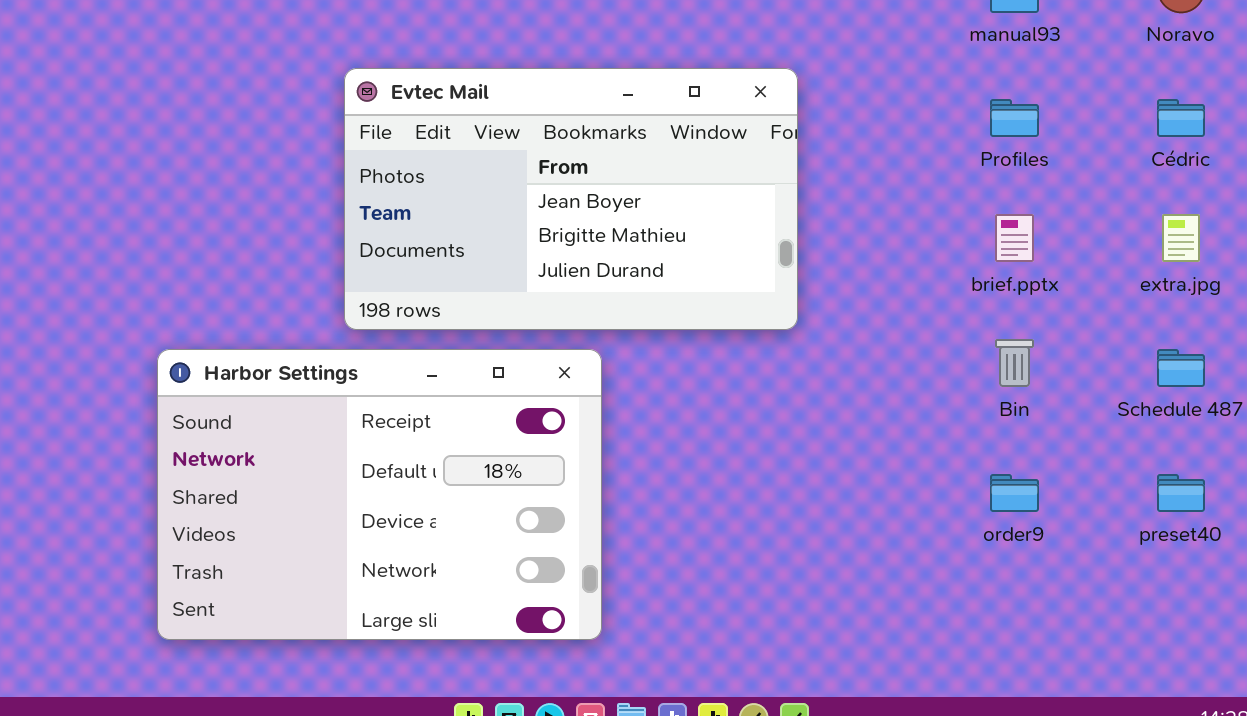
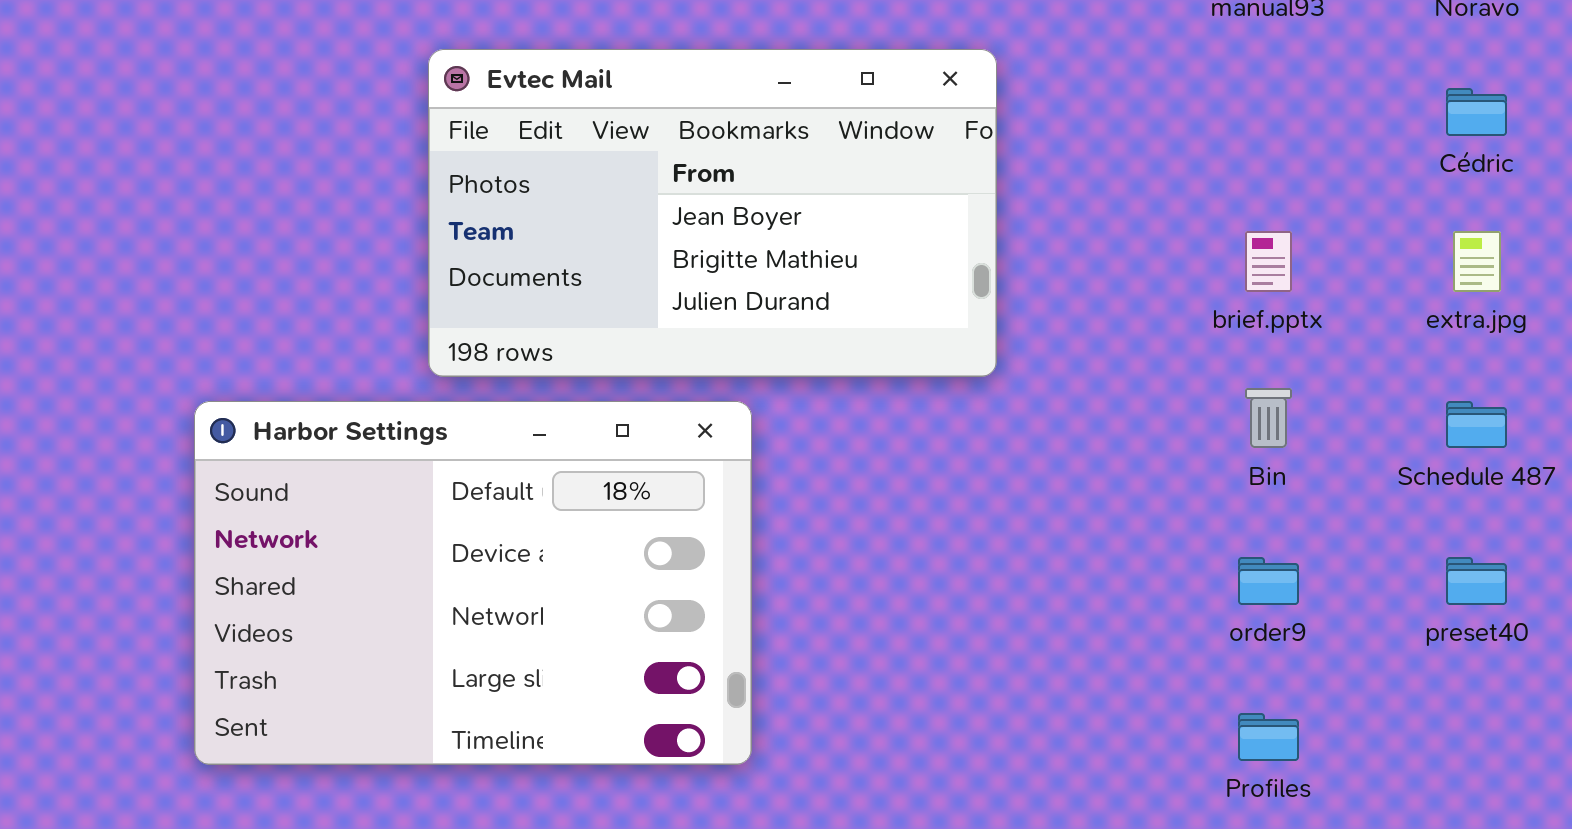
Profiles: [990,99,1039,137] -> [1238,713,1299,761], moved
Harbor Settings: [157,349,602,640] -> [194,401,752,765], scrolled down 1 row

